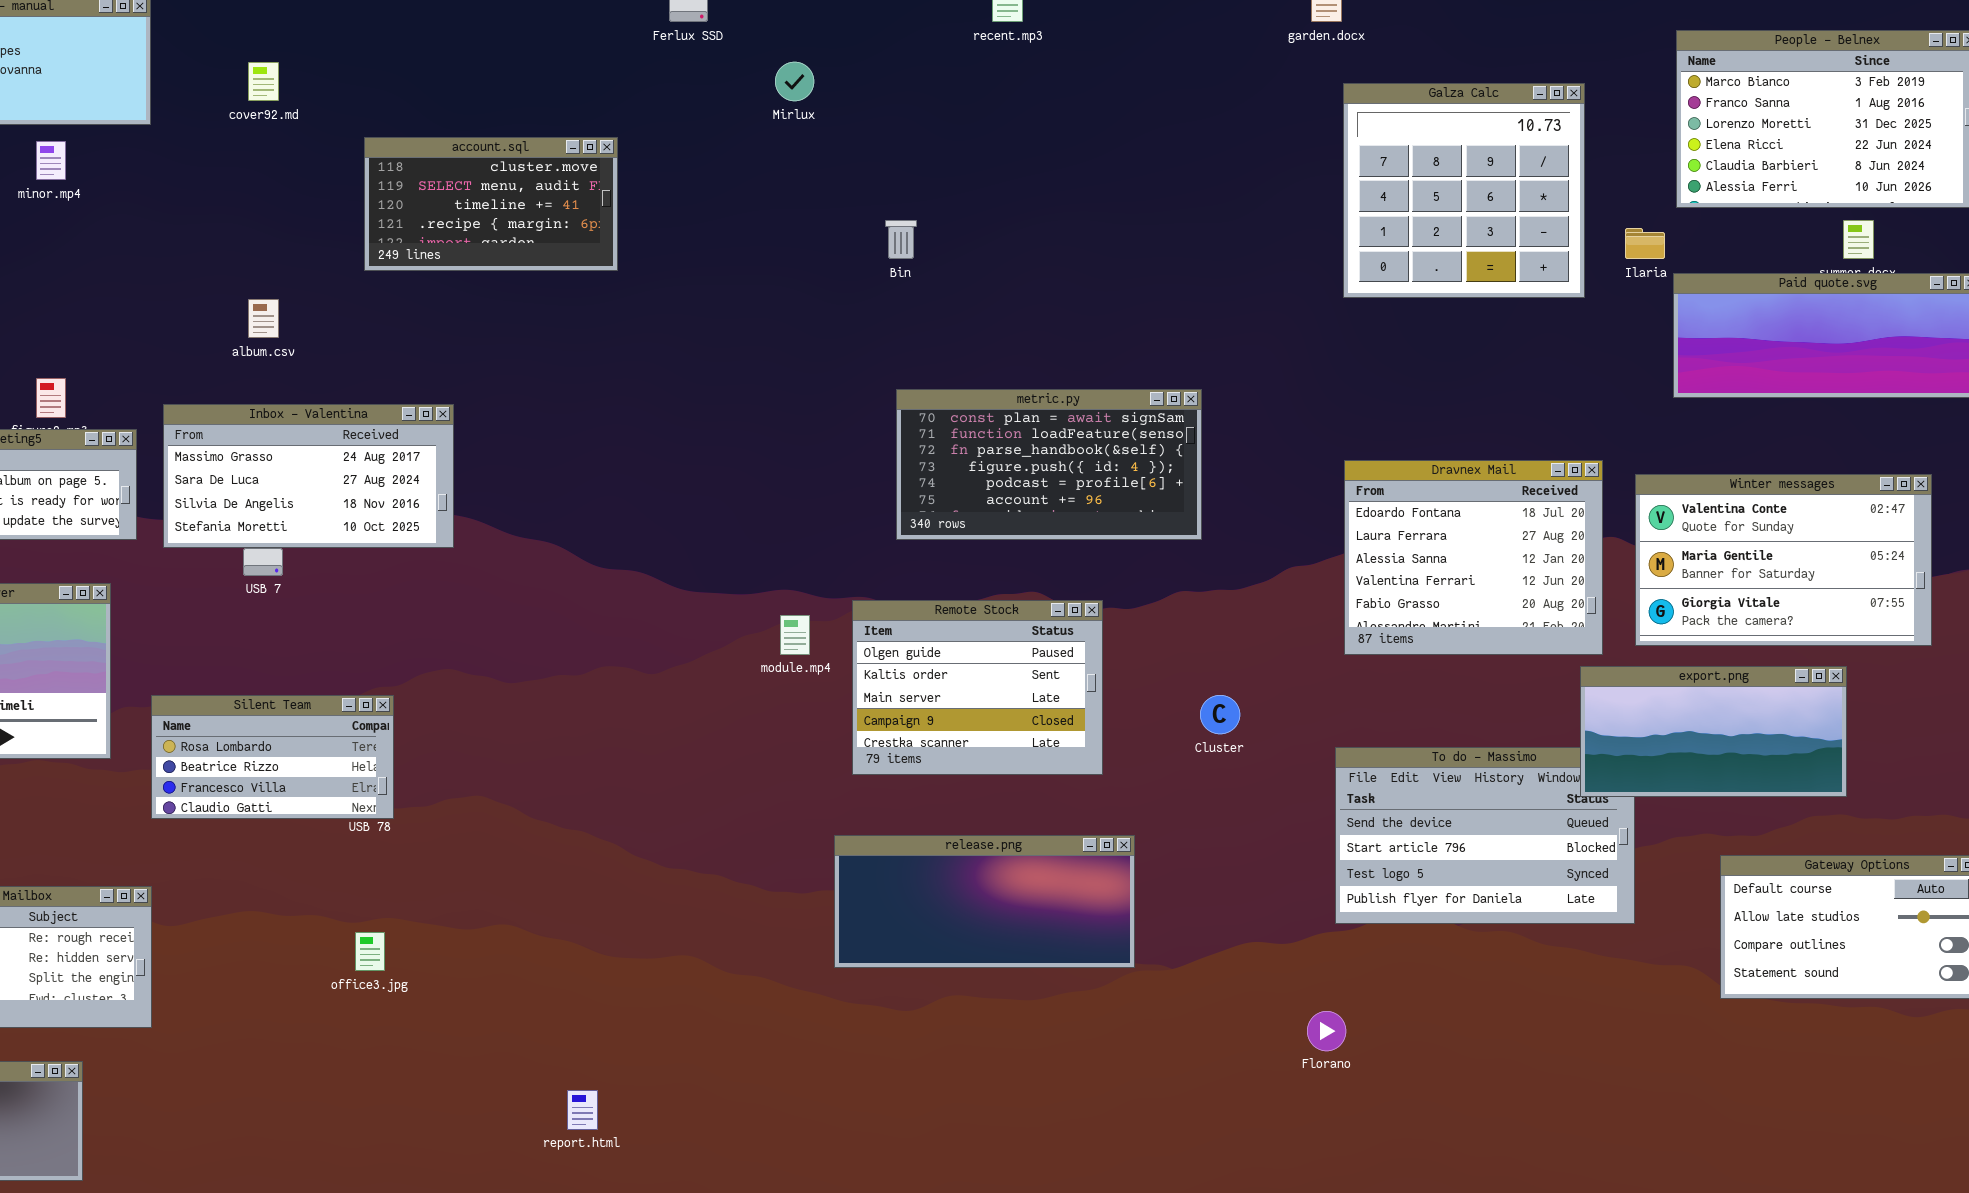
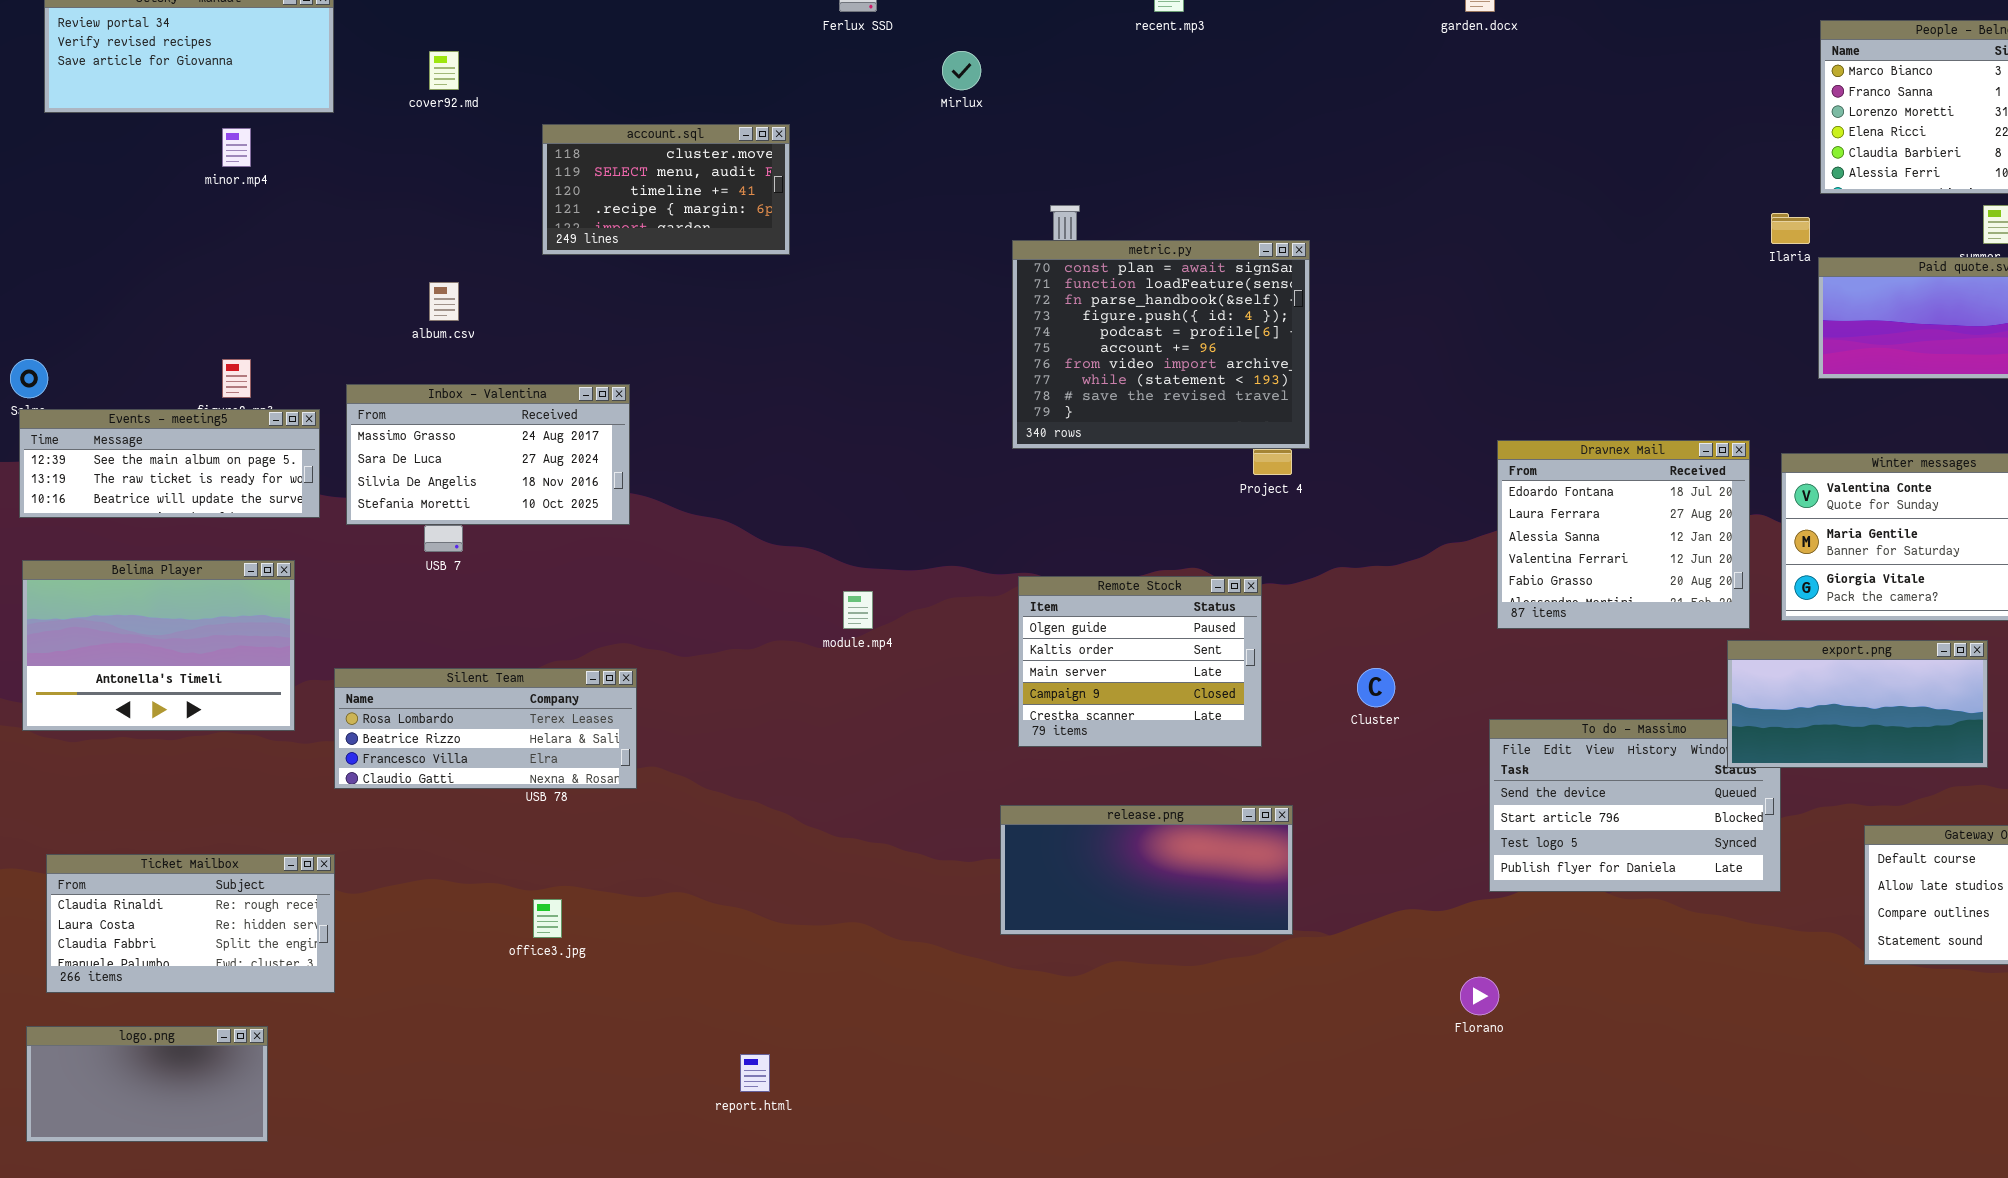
Galza Calc: [1343,83,1585,298] -> none, closed
metric.py: [896,389,1202,540] -> [1012,240,1310,449], moved, resized
module.mp4: [780,615,810,655] -> [843,591,873,629], moved
Silent Team: [151,695,394,819] -> [334,668,637,789], resized

